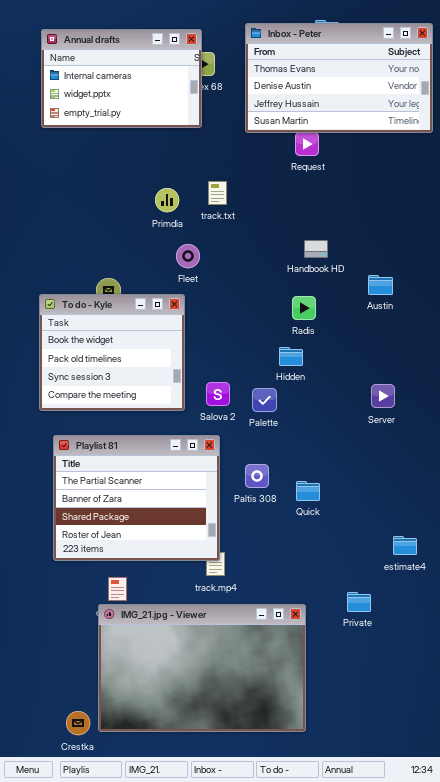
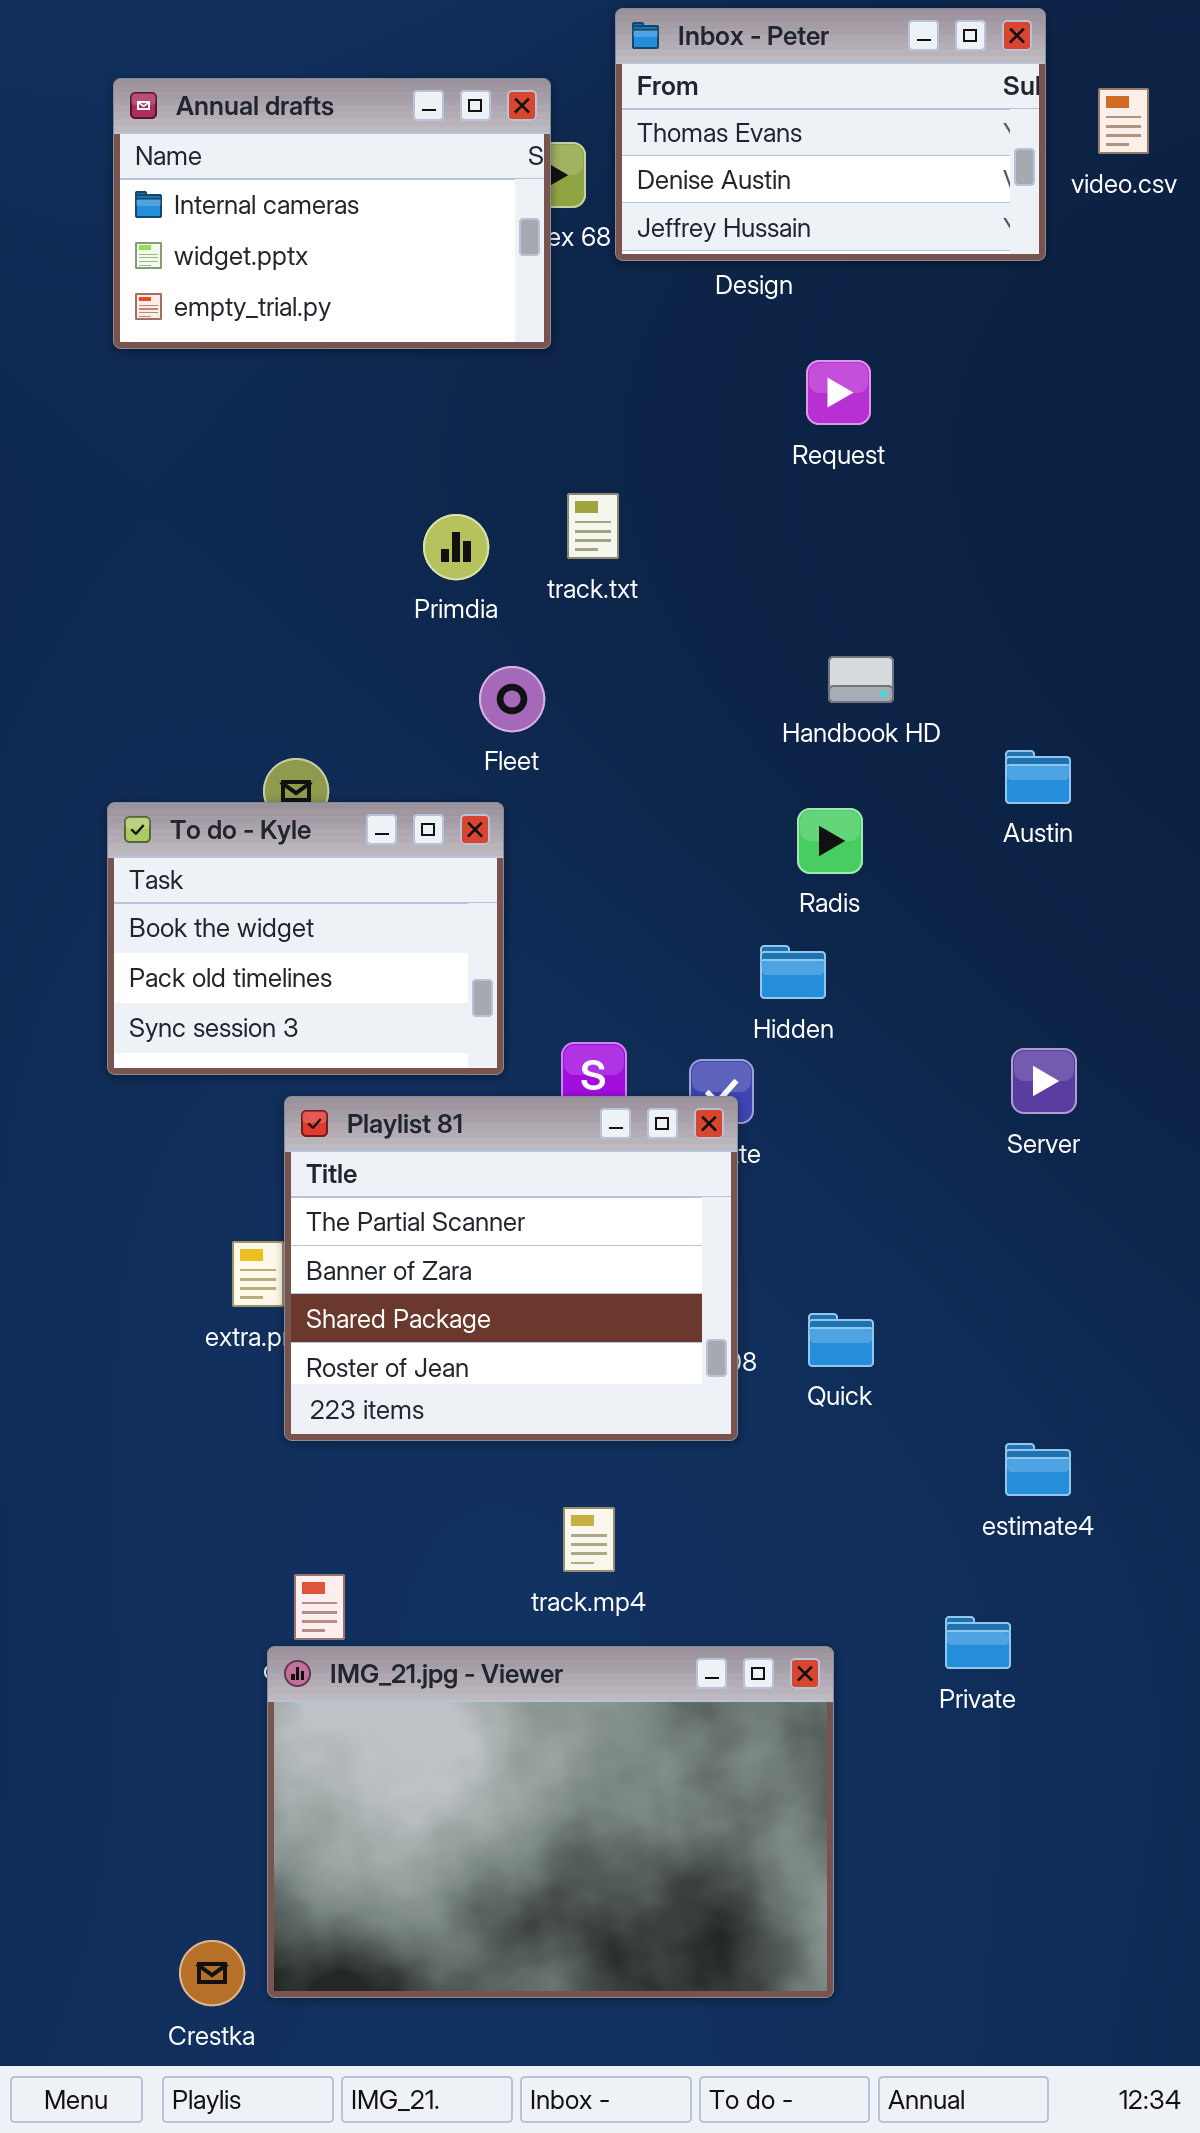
Inbox - Peter: [245,23,433,133] -> [615,8,1046,261], moved, resized
To do - Kyle: [39,294,185,411] -> [107,802,504,1075], resized
Playlist 81: [53,435,220,561] -> [284,1096,738,1441], moved
estimate4: [393,536,417,555] -> [1005,1443,1071,1496], moved

